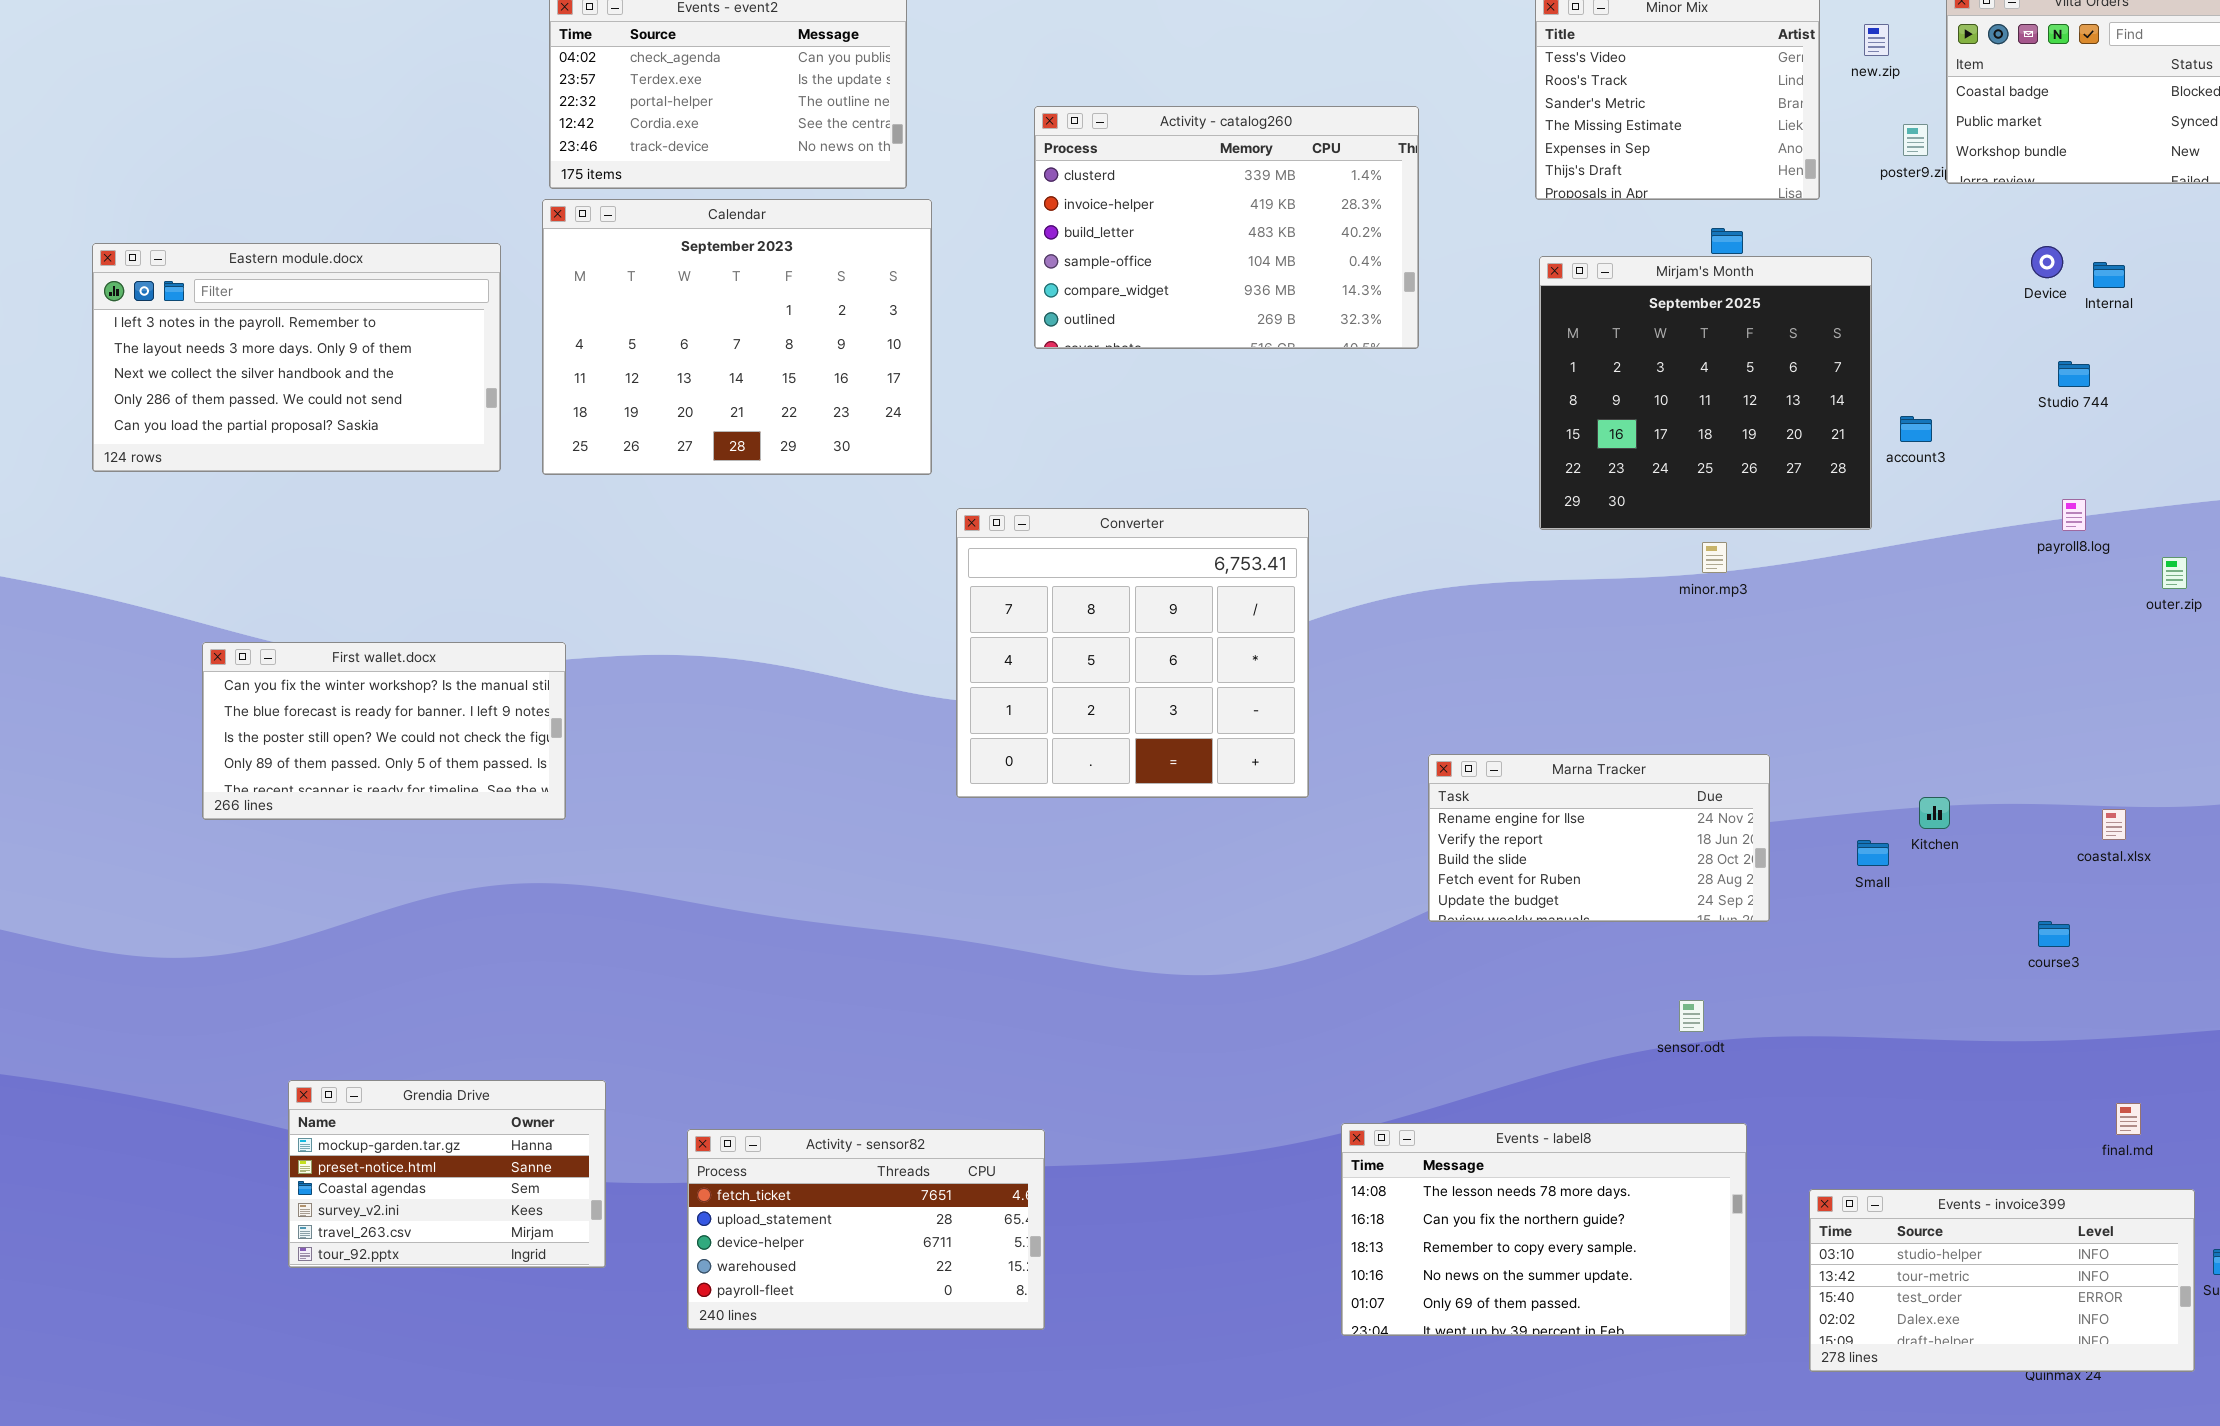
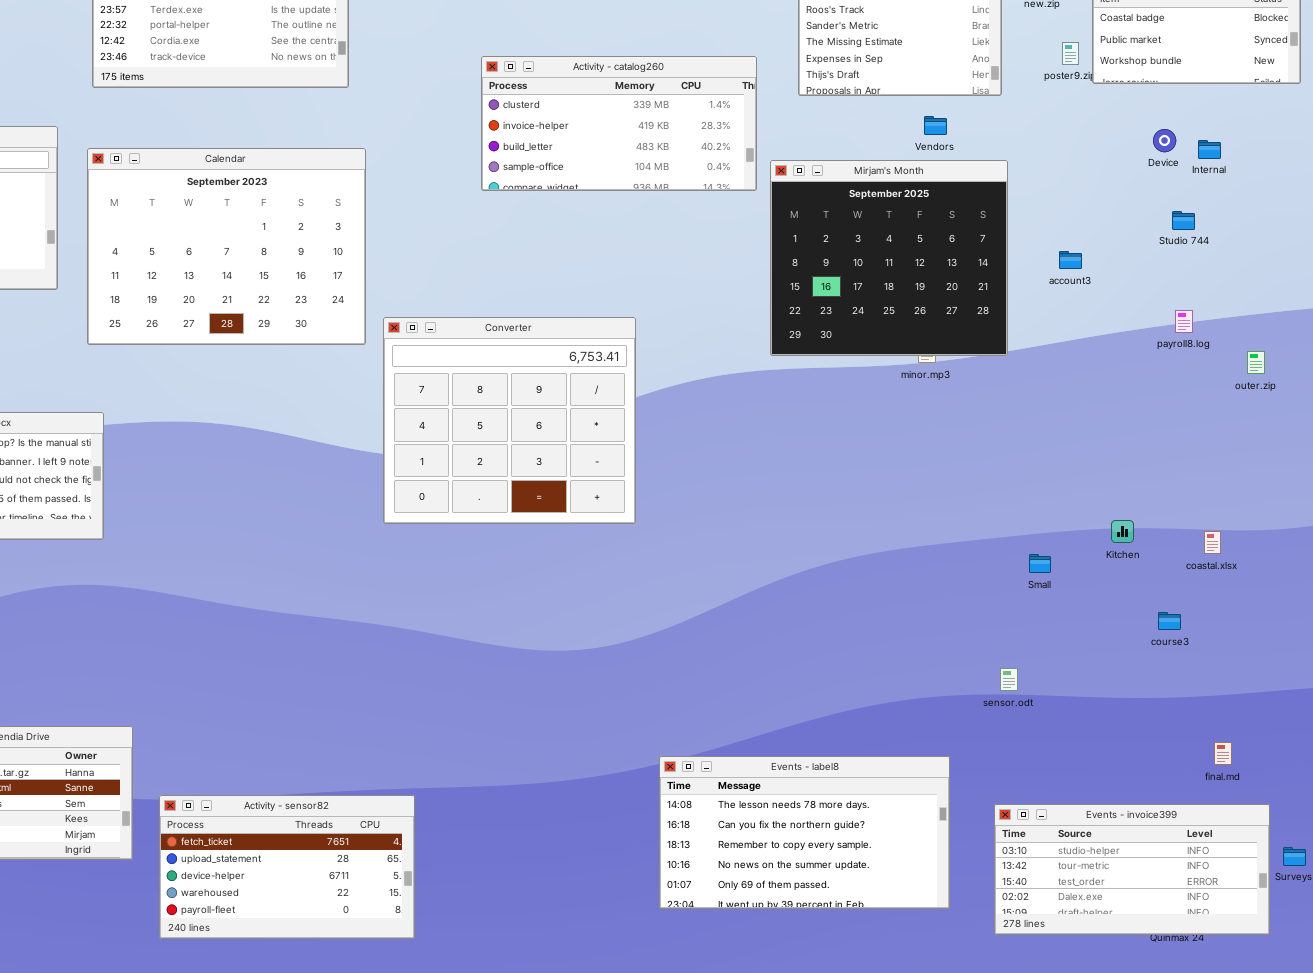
Activity - catalog260: [1034,106,1419,349] -> [481,56,757,191], moved, resized
Calendar: [542,199,932,475] -> [87,148,366,345], moved
Mirjam's Month: [1539,256,1872,530] -> [770,160,1008,356], moved
Marna Tracker: [1428,754,1770,922] -> none, closed
Kitchen: [1919,797,1950,829] -> [1111,520,1134,543], moved
sensor.odt: [1679,1000,1704,1032] -> [1000,668,1018,691], moved
Activity - sensor82: [687,1129,1045,1330] -> [159,795,415,939], moved

